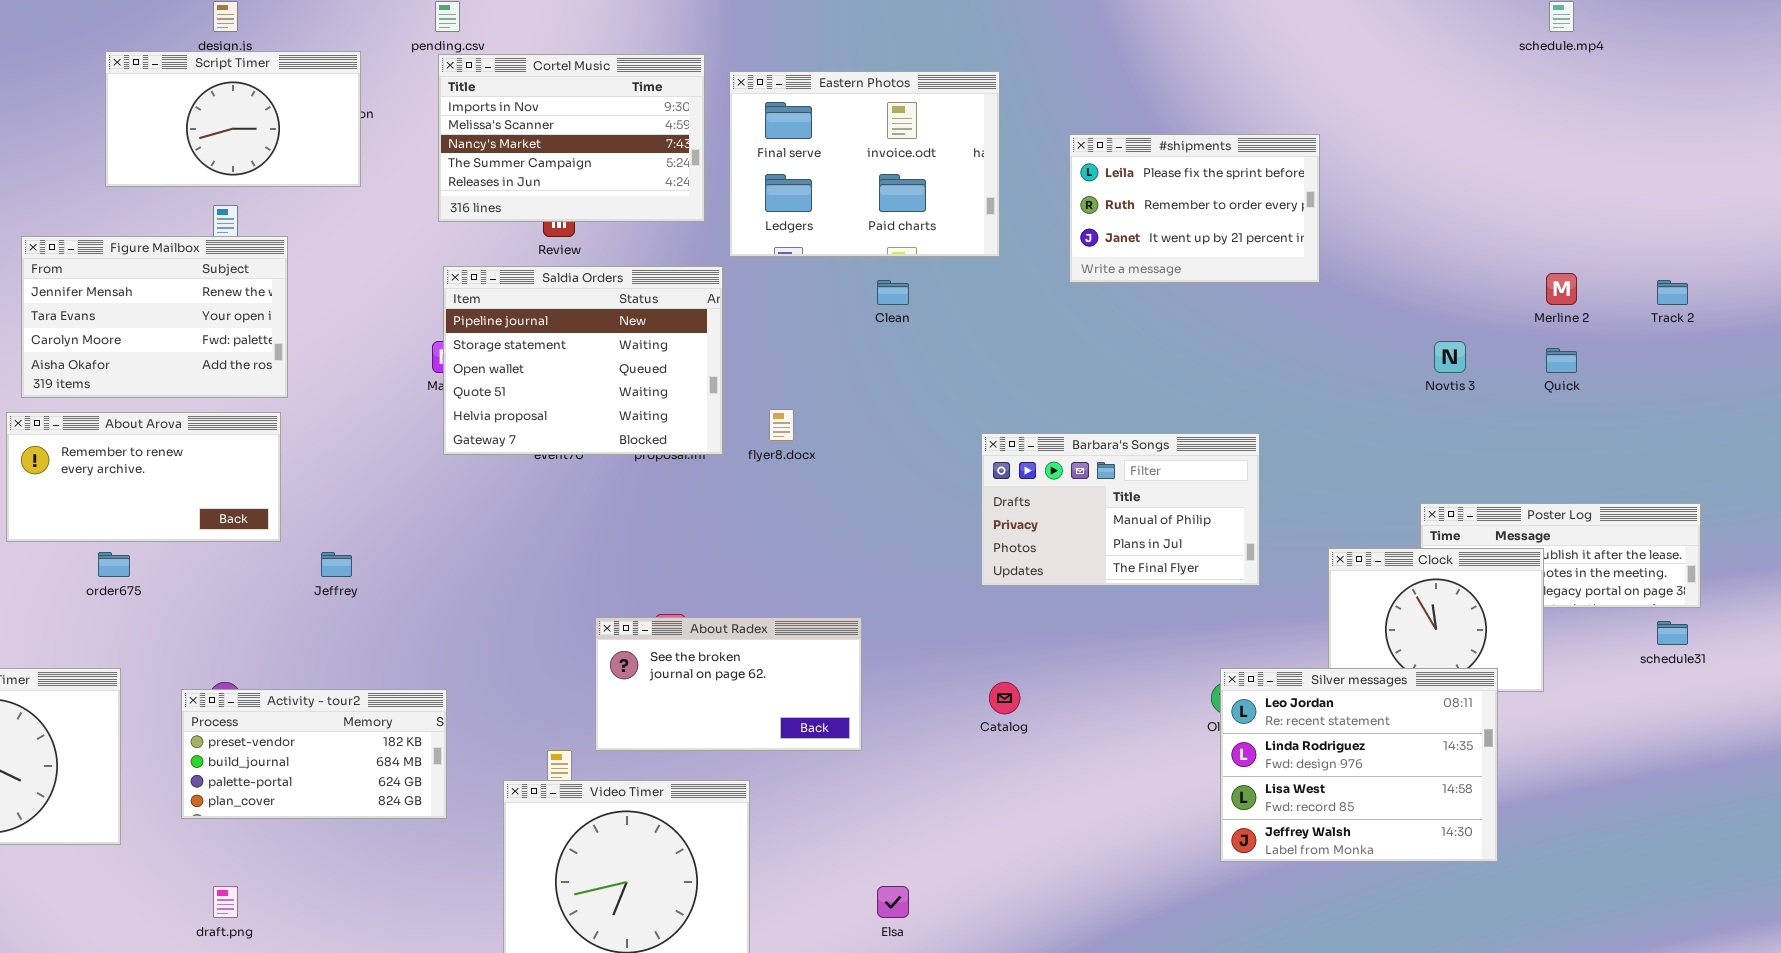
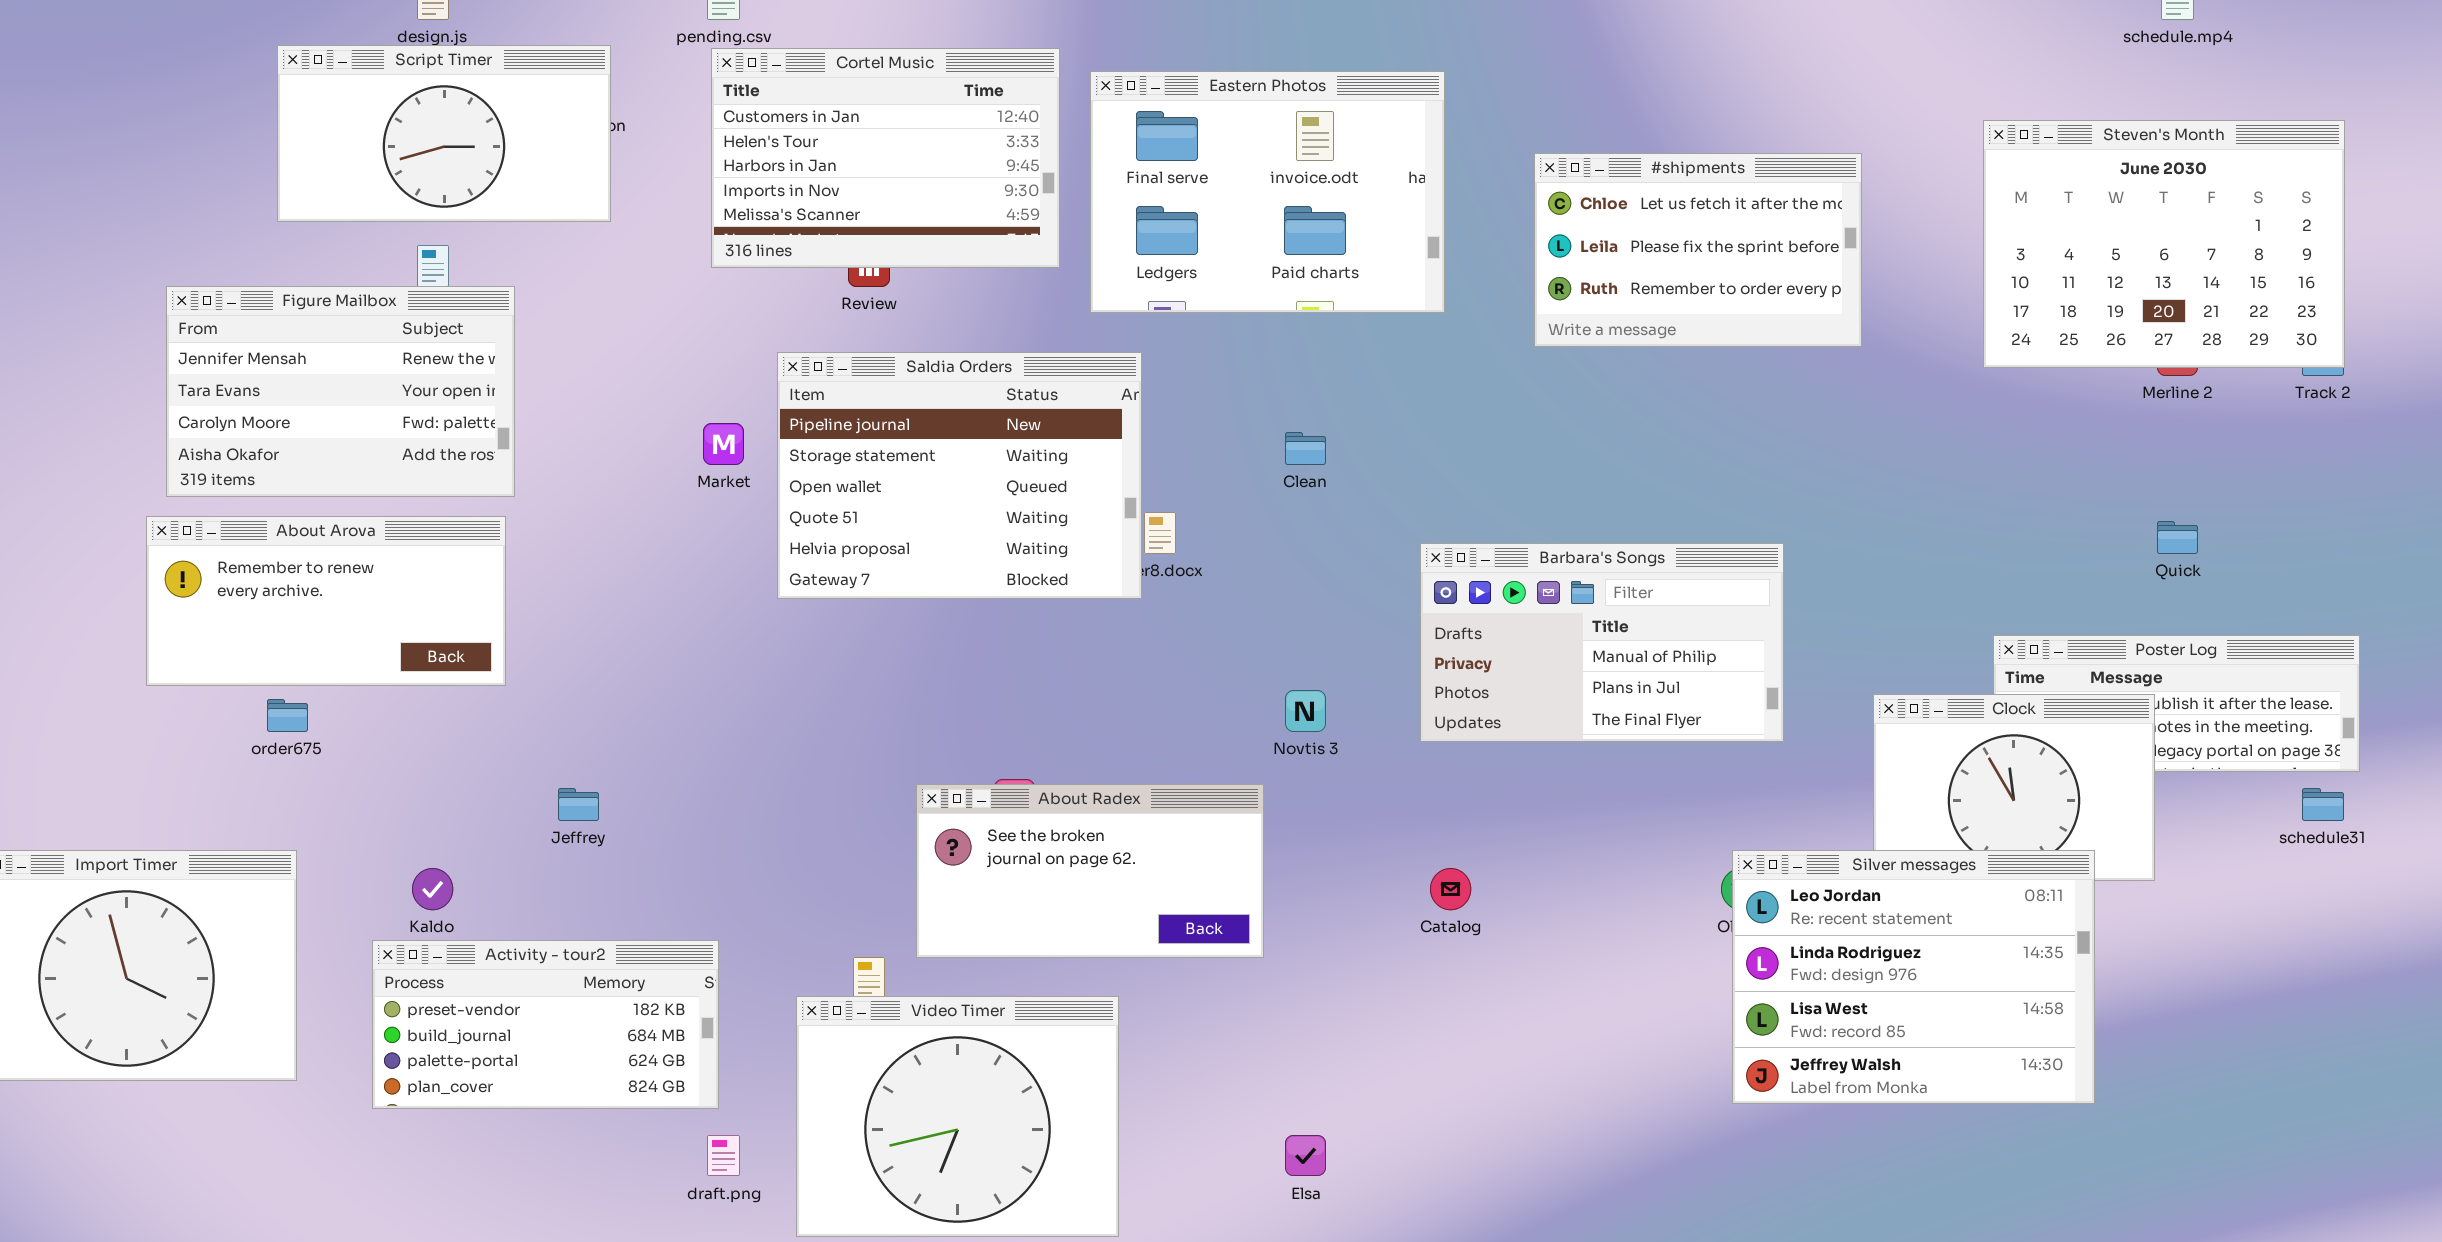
Cortel Music: [438,54,705,222] -> [711,48,1060,268], scrolled up 3 rows
Steven's Month: none -> [1983,120,2345,368], opened
#shipments: [1069,134,1320,283] -> [1534,153,1862,347], scrolled up 1 row
Saldia Orders: [443,266,723,455] -> [777,352,1142,599], moved
Clean: [877,280,909,305] -> [1285,432,1326,465], moved
Novtis 3: [1434,341,1466,373] -> [1285,690,1326,732], moved
Quick: [1546,348,1577,373] -> [2157,521,2198,554], moved
Jeffrey: [321,552,352,577] -> [558,788,599,821], moved
Activity - tour2: [181,689,447,819] -> [372,940,719,1109], moved
draft.png: [213,886,238,918] -> [707,1135,740,1176], moved

